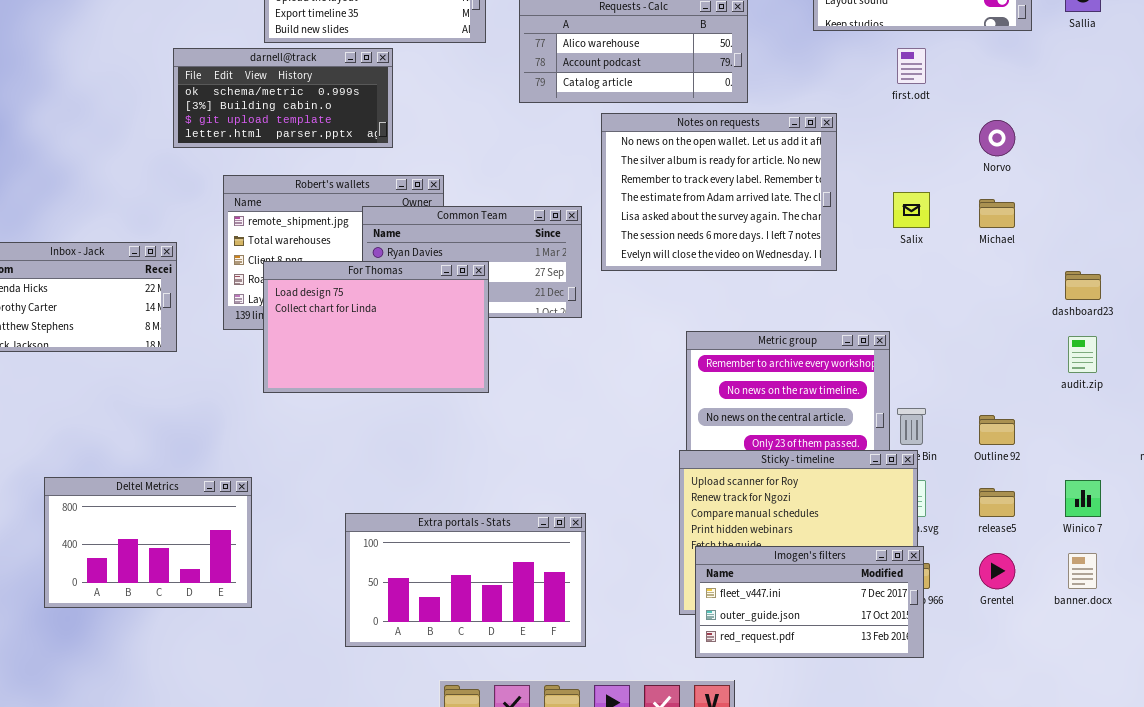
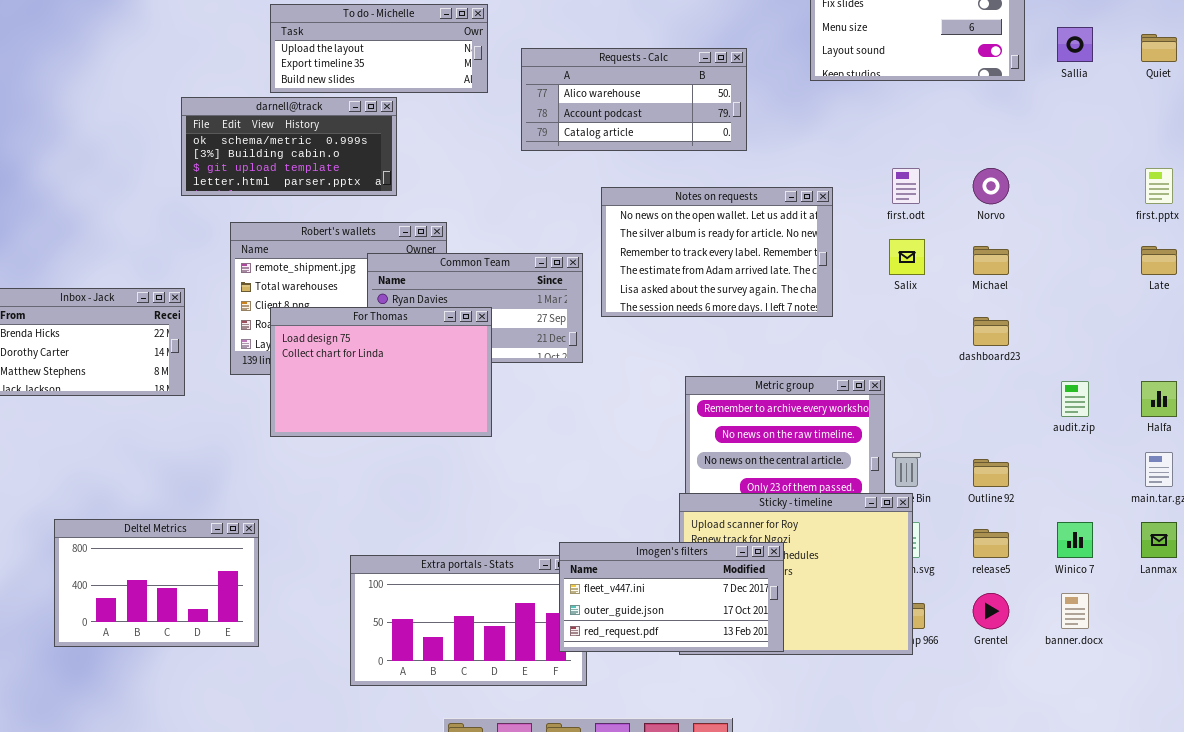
first.odt: [897,48,926,84] -> [892,168,920,204], moved
Notes on requests: [601,113,837,271] -> [601,187,833,317], resized
dashboard23: [1065,271,1101,300] -> [973,317,1009,346], moved
Imogen's filters: [695,546,924,658] -> [559,542,784,652], moved

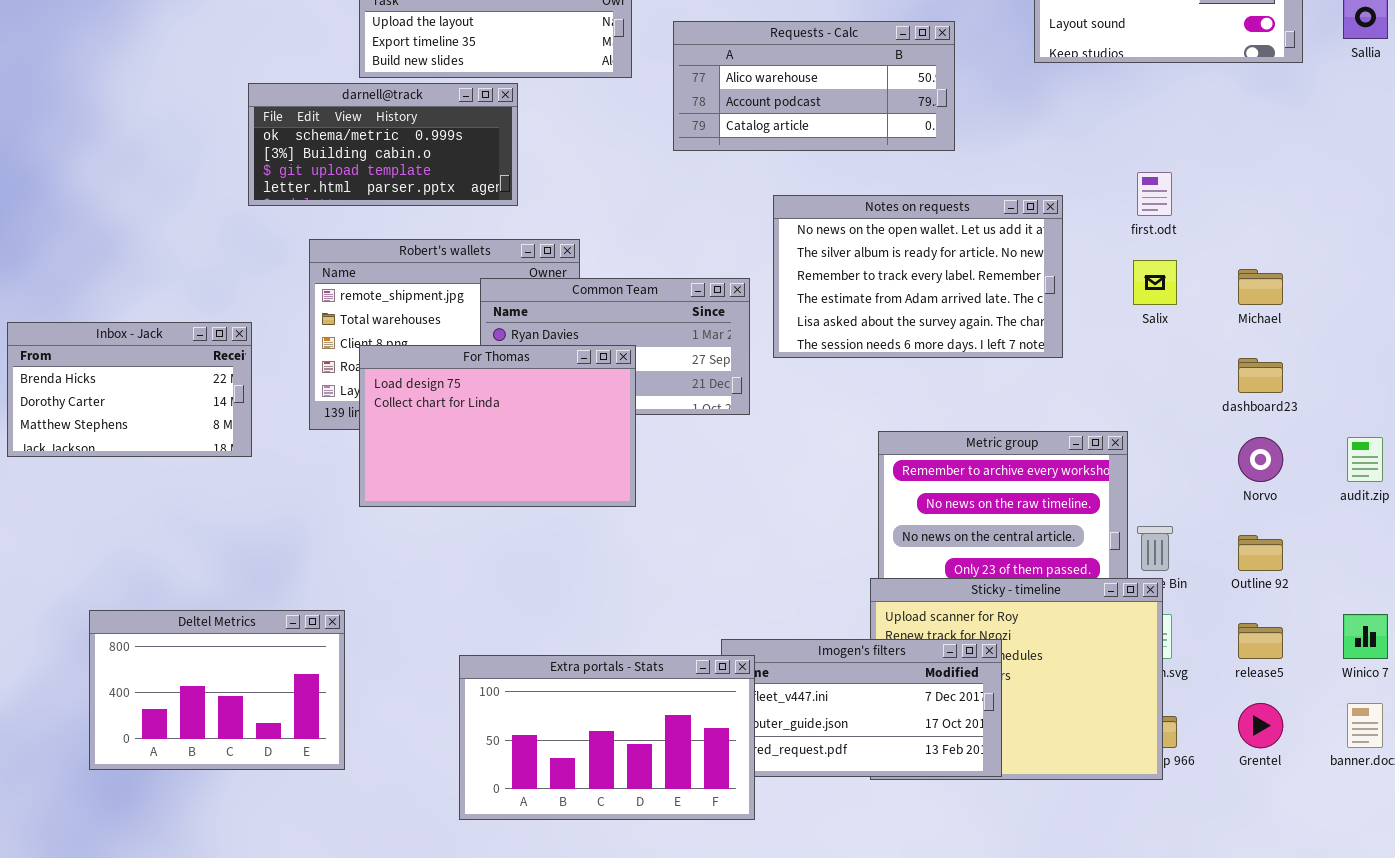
Norvo: [973,168,1009,204] -> [1238,437,1283,482], moved
Extra portals - Stats: [350,555,587,686] -> [459,655,755,820], raised

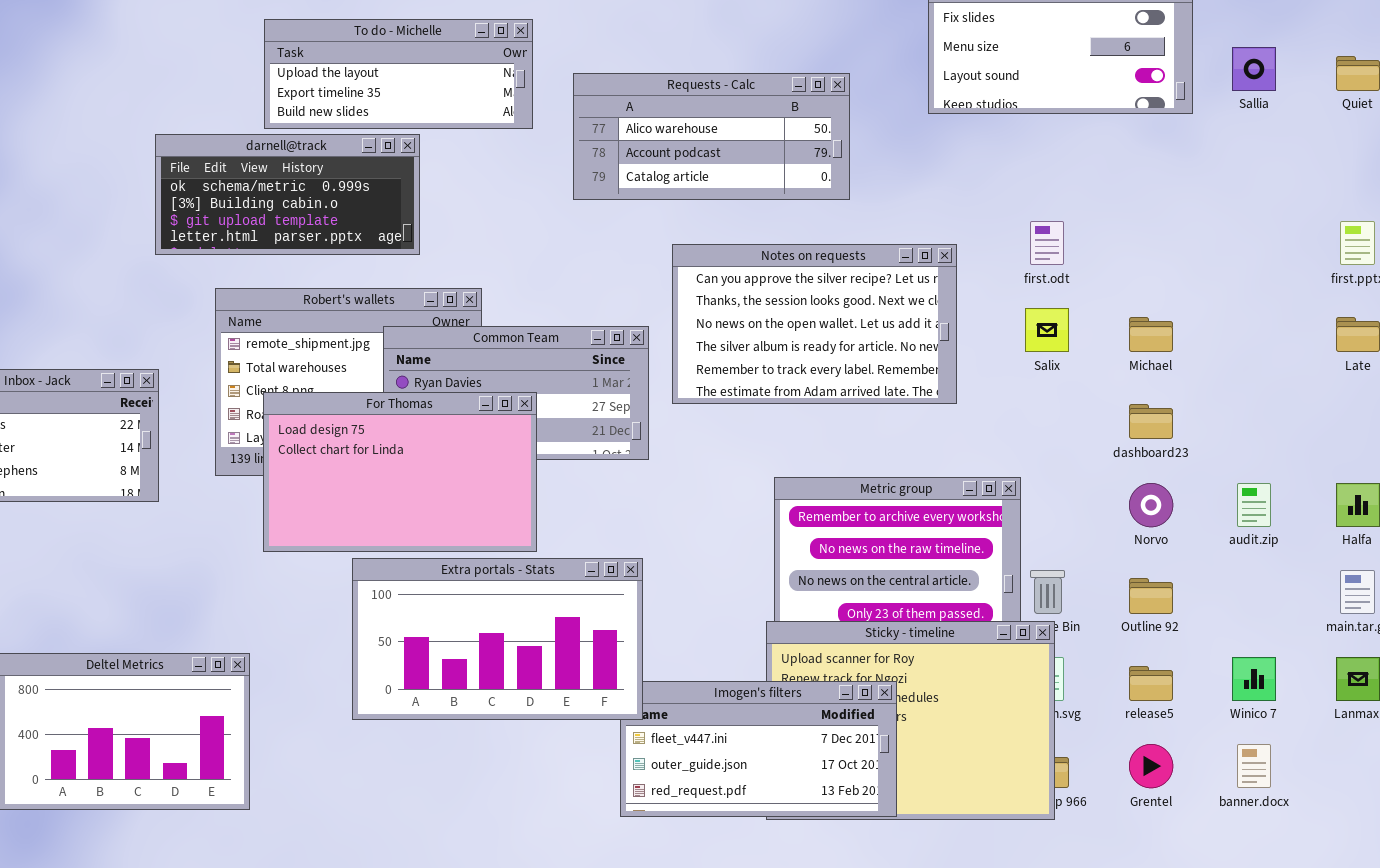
Notes on requests: [773,195,1063,358] -> [672,244,957,404], scrolled up 2 rows
Extra portals - Stats: [459,655,755,820] -> [352,558,643,720], moved

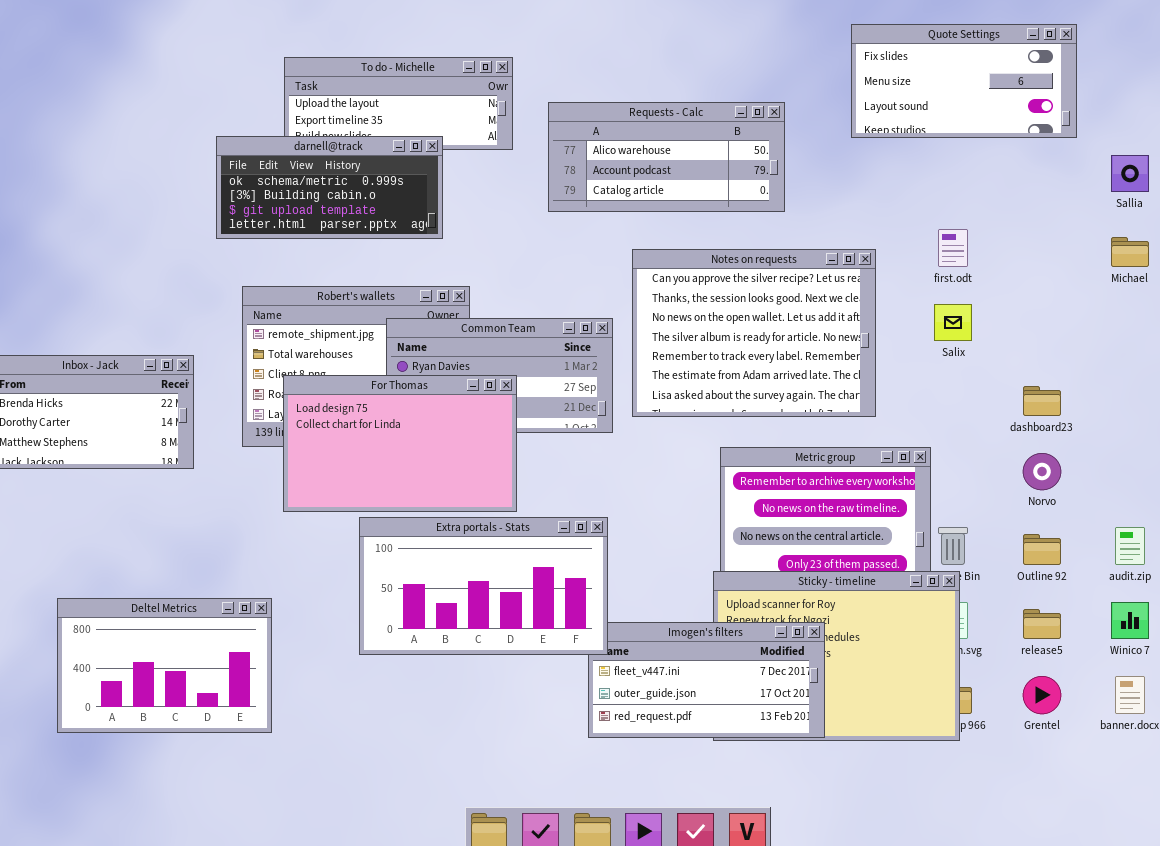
Sallia: [1232,47,1276,91] -> [1111,155,1149,192], moved
darnell@track: [155,134,420,255] -> [216,136,443,239], moved
Notes on requests: [672,244,957,404] -> [632,249,876,417], resized
Michael: [1129,317,1173,352] -> [1111,237,1149,267], moved
audit.zip: [1237,483,1271,527] -> [1115,527,1145,565], moved

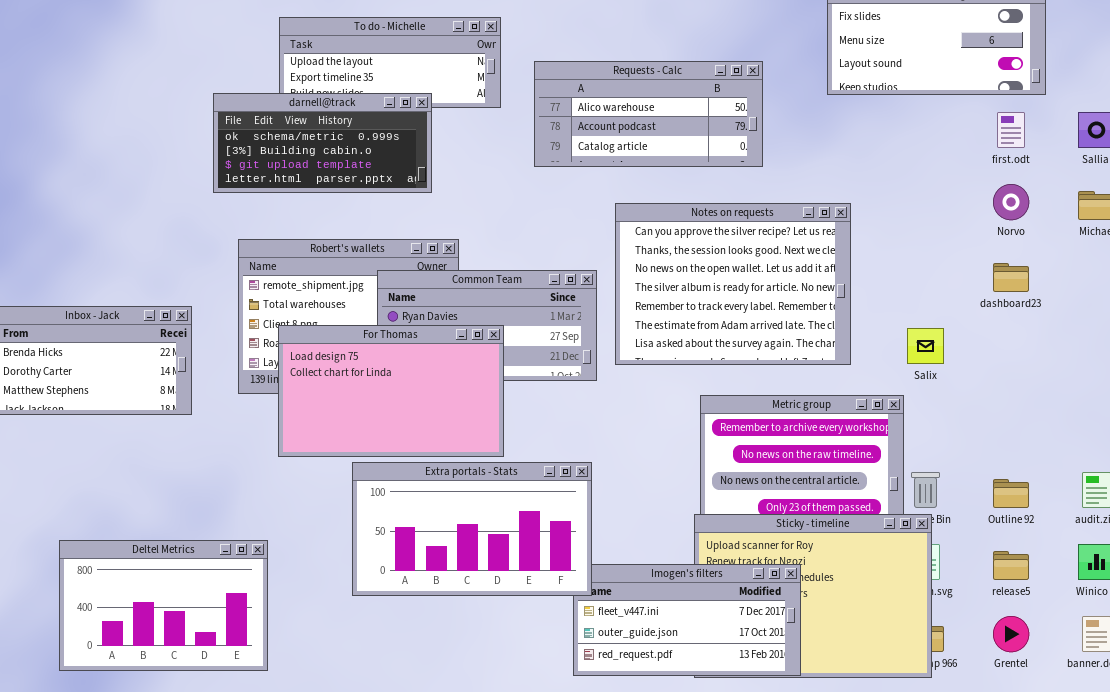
first.odt: [938,229,968,267] -> [997,112,1025,148], moved
Salix: [934,304,972,341] -> [907,328,944,364], moved
dashboard23: [1023,386,1061,416] -> [993,263,1029,292], moved
Norvo: [1023,453,1061,490] -> [993,184,1029,220], moved

